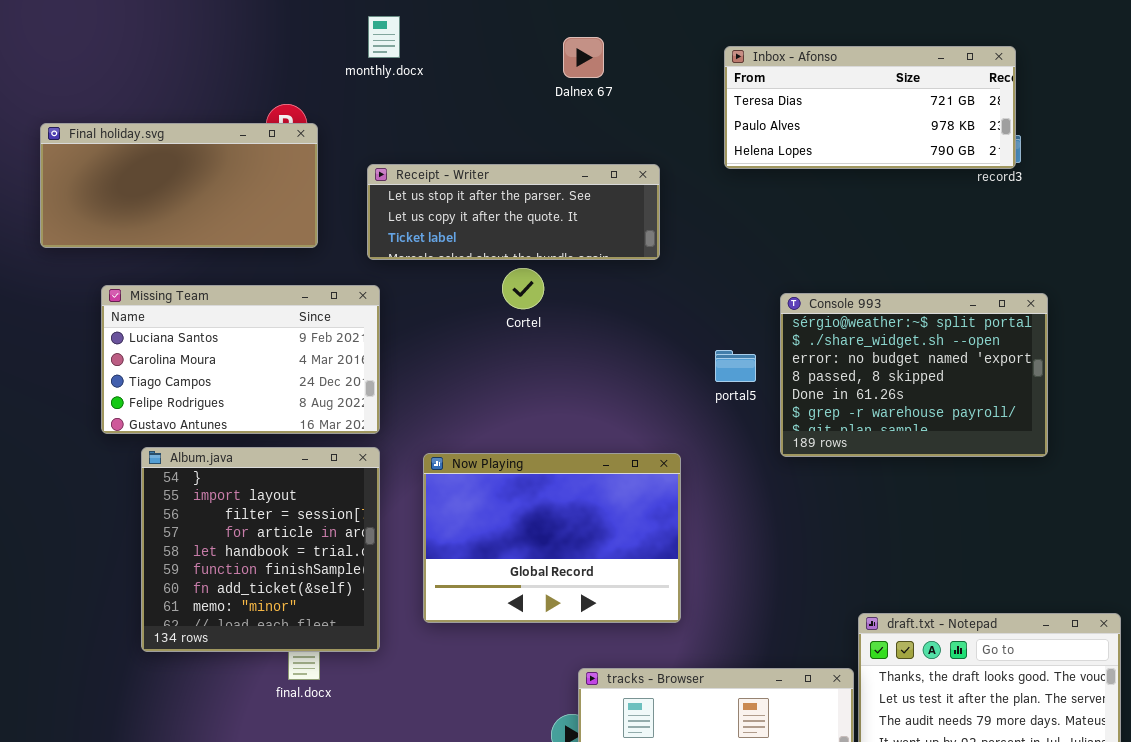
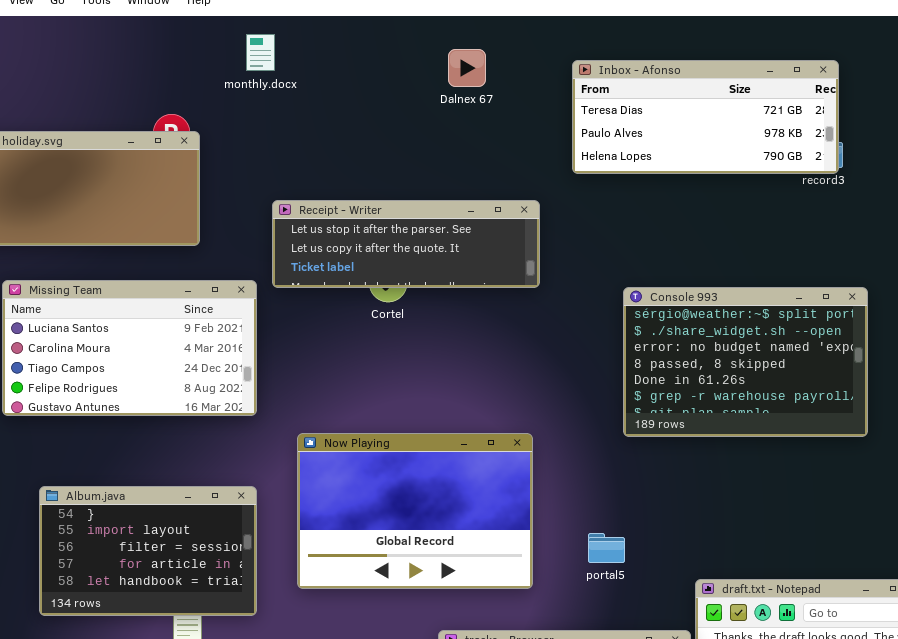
Dalnex 67: [563,37,604,78] -> [448,49,486,87], moved
Receipt - Writer: [367,164,660,260] -> [272,200,540,288], moved
portal5: [715,350,756,382] -> [588,533,625,563], moved
Album.java: [141,447,380,652] -> [39,486,257,616], resized

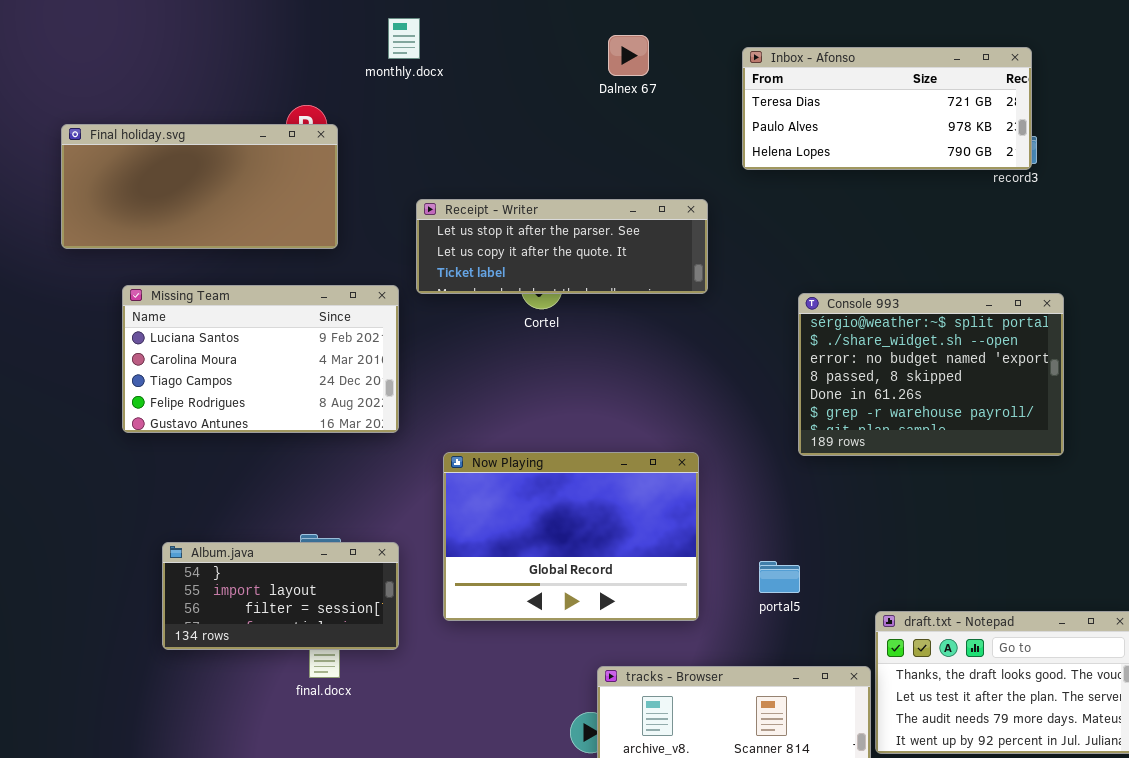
Album.java: [39,486,257,616] -> [162,542,399,650], resized

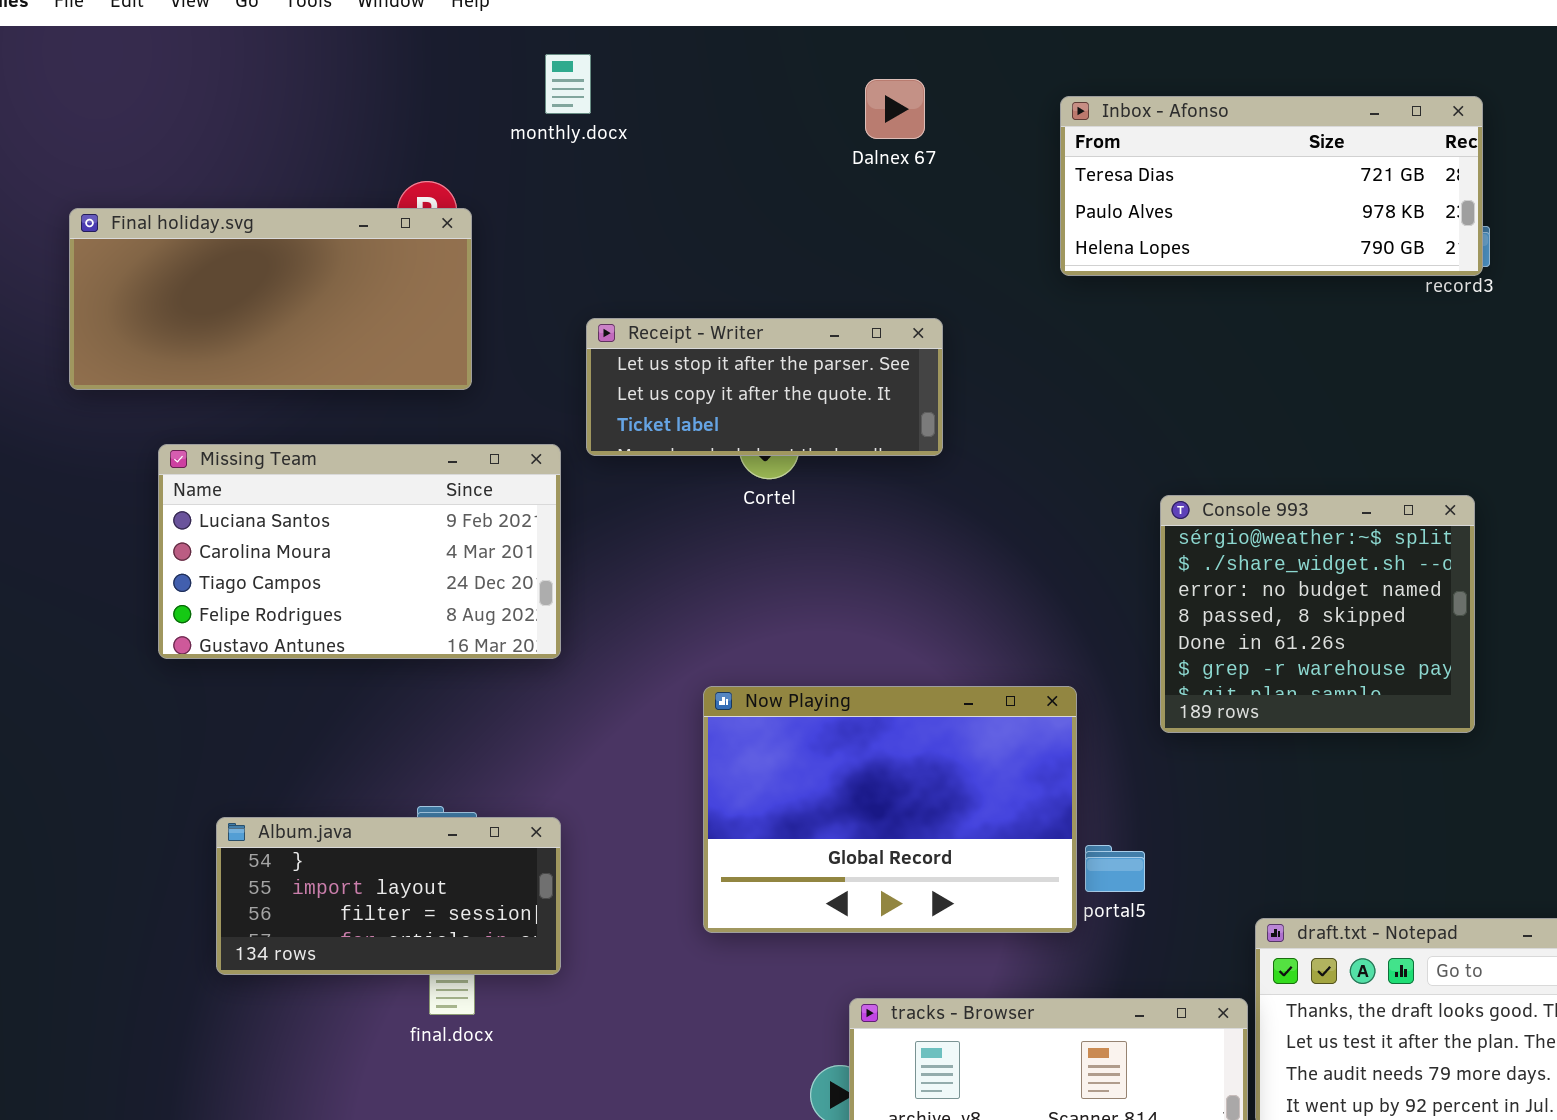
Receipt - Writer: [416,199,708,294] -> [586,318,943,456], resized
Console 993: [798,293,1064,456] -> [1160,495,1475,733], moved, resized
Now Playing: [443,452,699,621] -> [703,686,1077,933], moved

